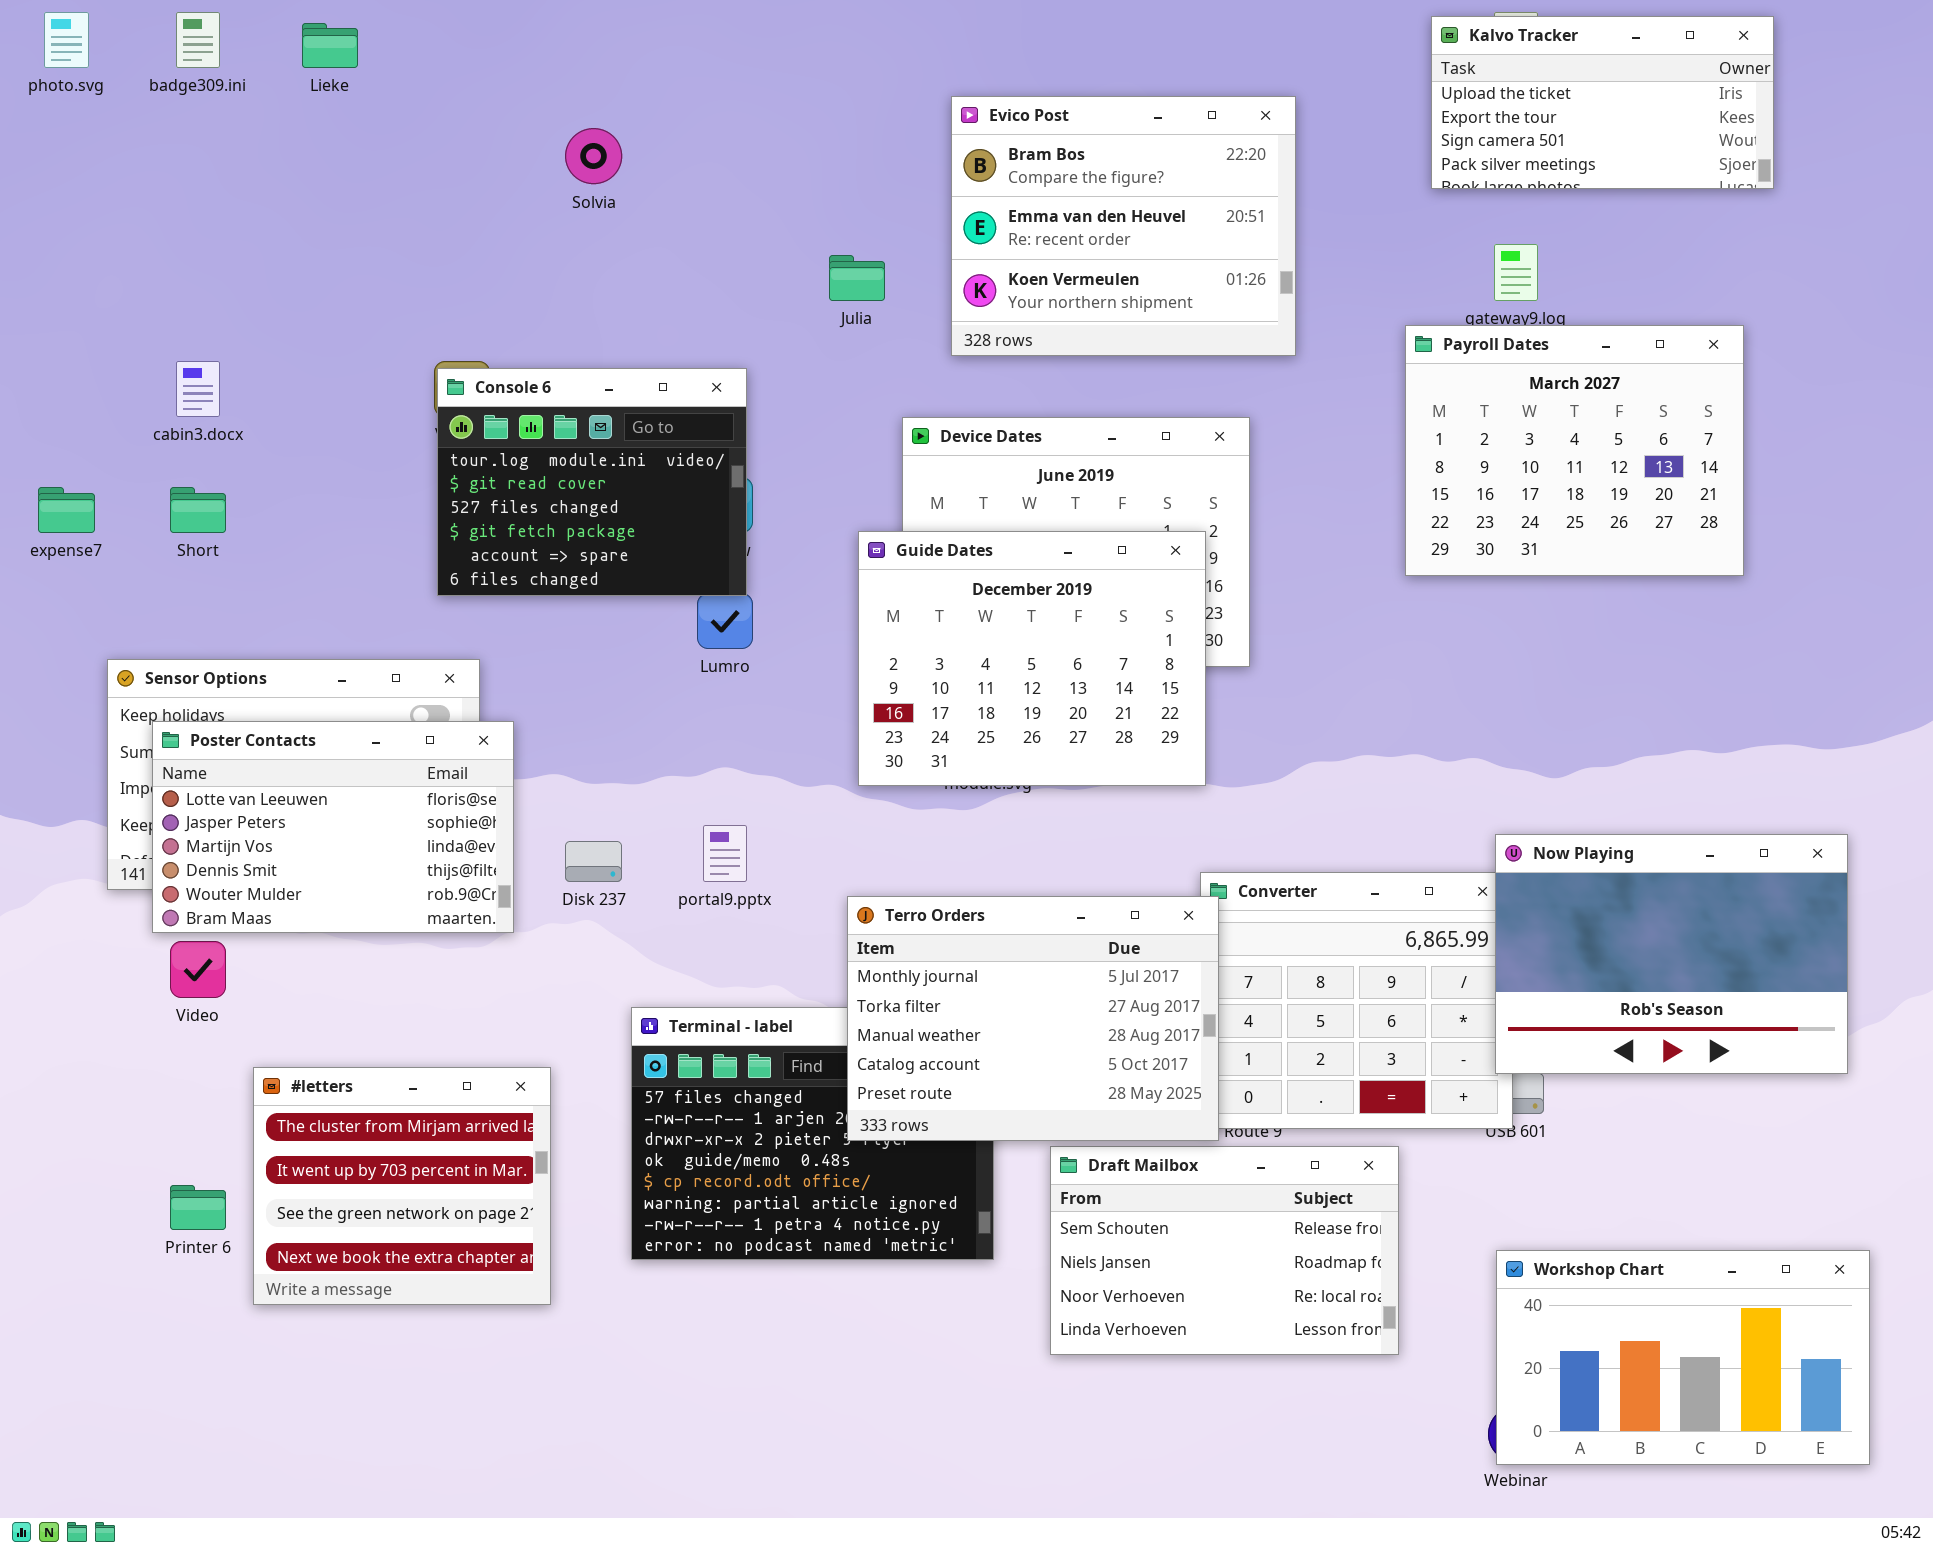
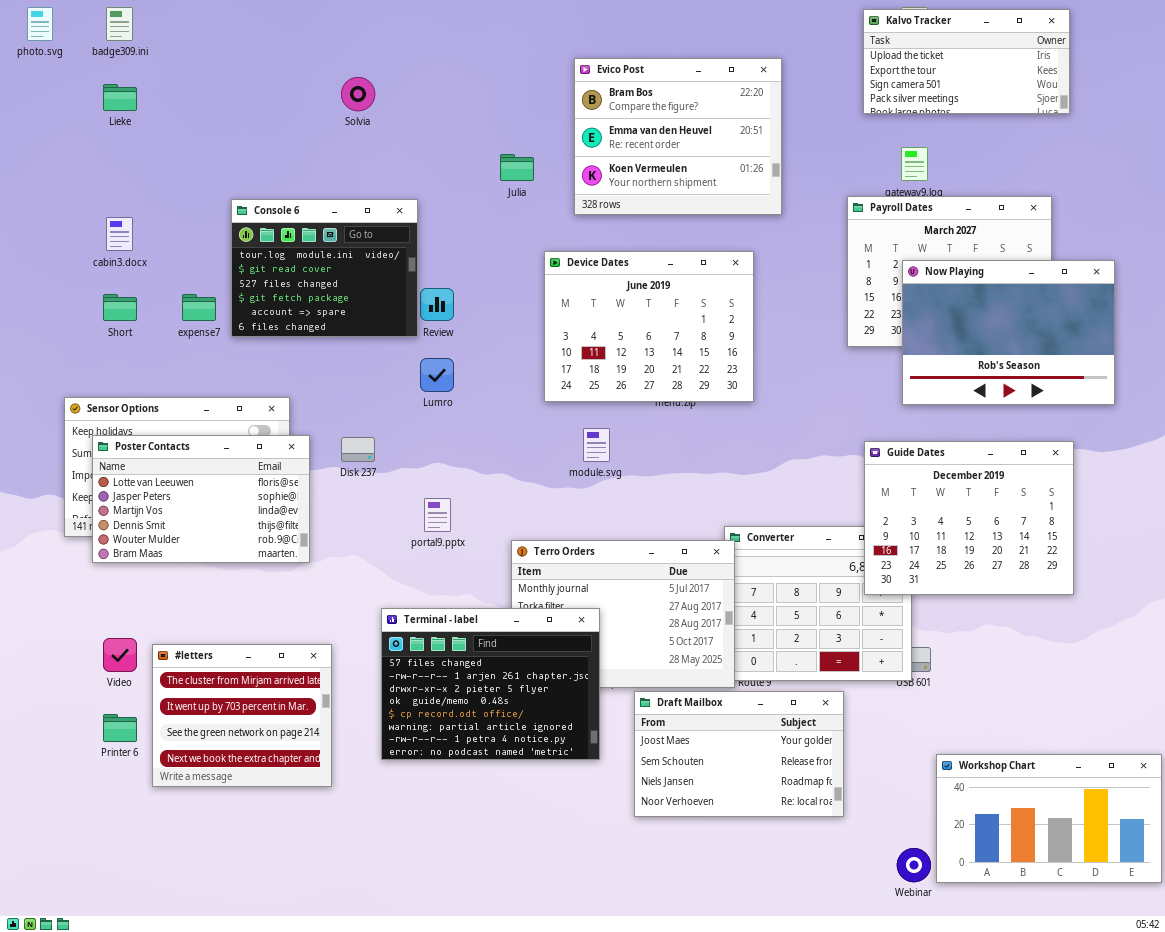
Lieke: [302,23,358,68] -> [103,84,137,111], moved
Console 6: [437,368,747,596] -> [231,199,418,337], moved
expense7: [38,487,95,533] -> [182,294,216,321], moved
Guide Dates: [858,531,1206,786] -> [864,441,1074,595], moved
Now Playing: [1495,834,1848,1074] -> [902,260,1115,405], moved
Disk 237: [565,841,622,882] -> [341,437,375,462], moved
Video: [170,941,226,998] -> [103,638,137,672], moved
Terminal - label: [631,1007,994,1260] -> [381,608,600,760], raised
Draft Mailbox: [1050,1146,1399,1355] -> [634,691,844,817], scrolled up 1 row
Workshop Chart: [1496,1250,1870,1465] -> [936,754,1162,883], moved

